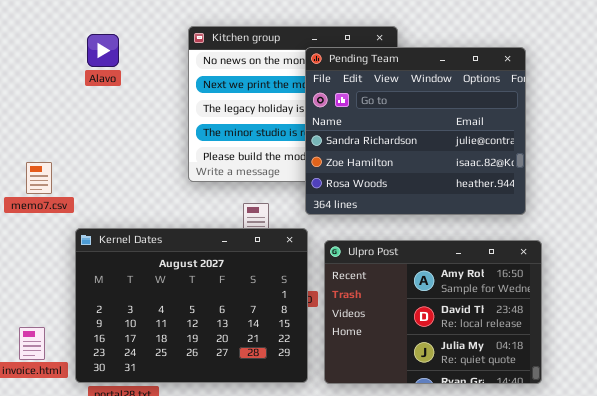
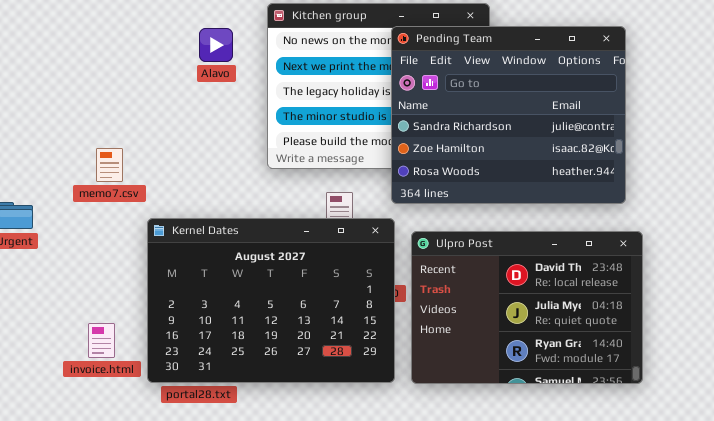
Alavo: [87,34,119,67] -> [199,28,233,62], moved
Ulpro Post: [324,240,542,384] -> [411,231,643,384], scrolled down 1 row

